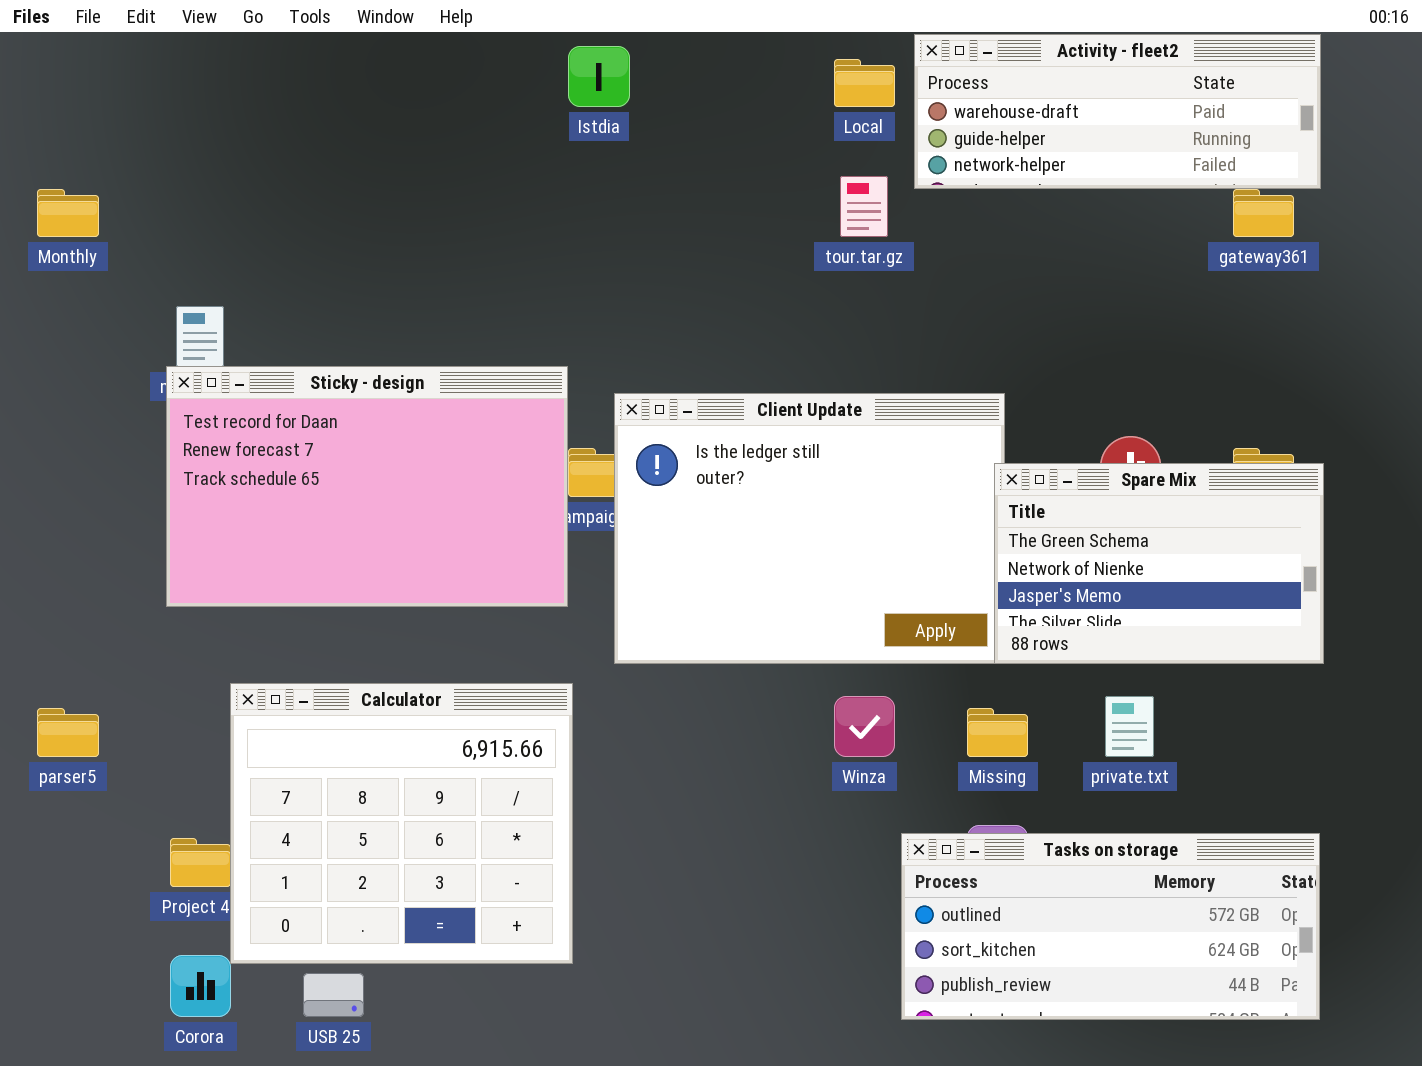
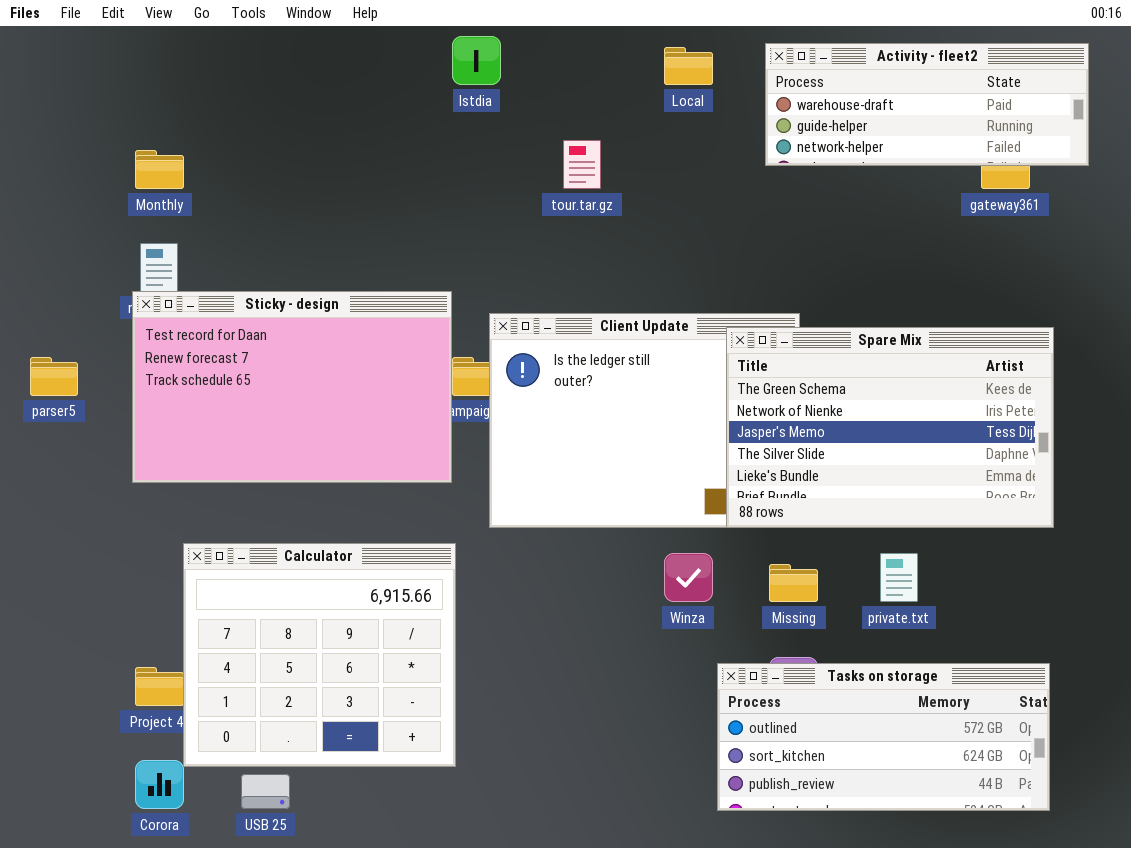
Activity - fleet2: [914,34,1321,189] -> [765,43,1089,166], moved
tour.tar.gz: [840,176,888,237] -> [563,140,601,189], moved
Monthly: [37,189,99,237] -> [135,150,184,189], moved
Spare Mix: [994,463,1324,664] -> [726,327,1054,528], resized
parser5: [37,708,99,757] -> [30,357,78,396], moved

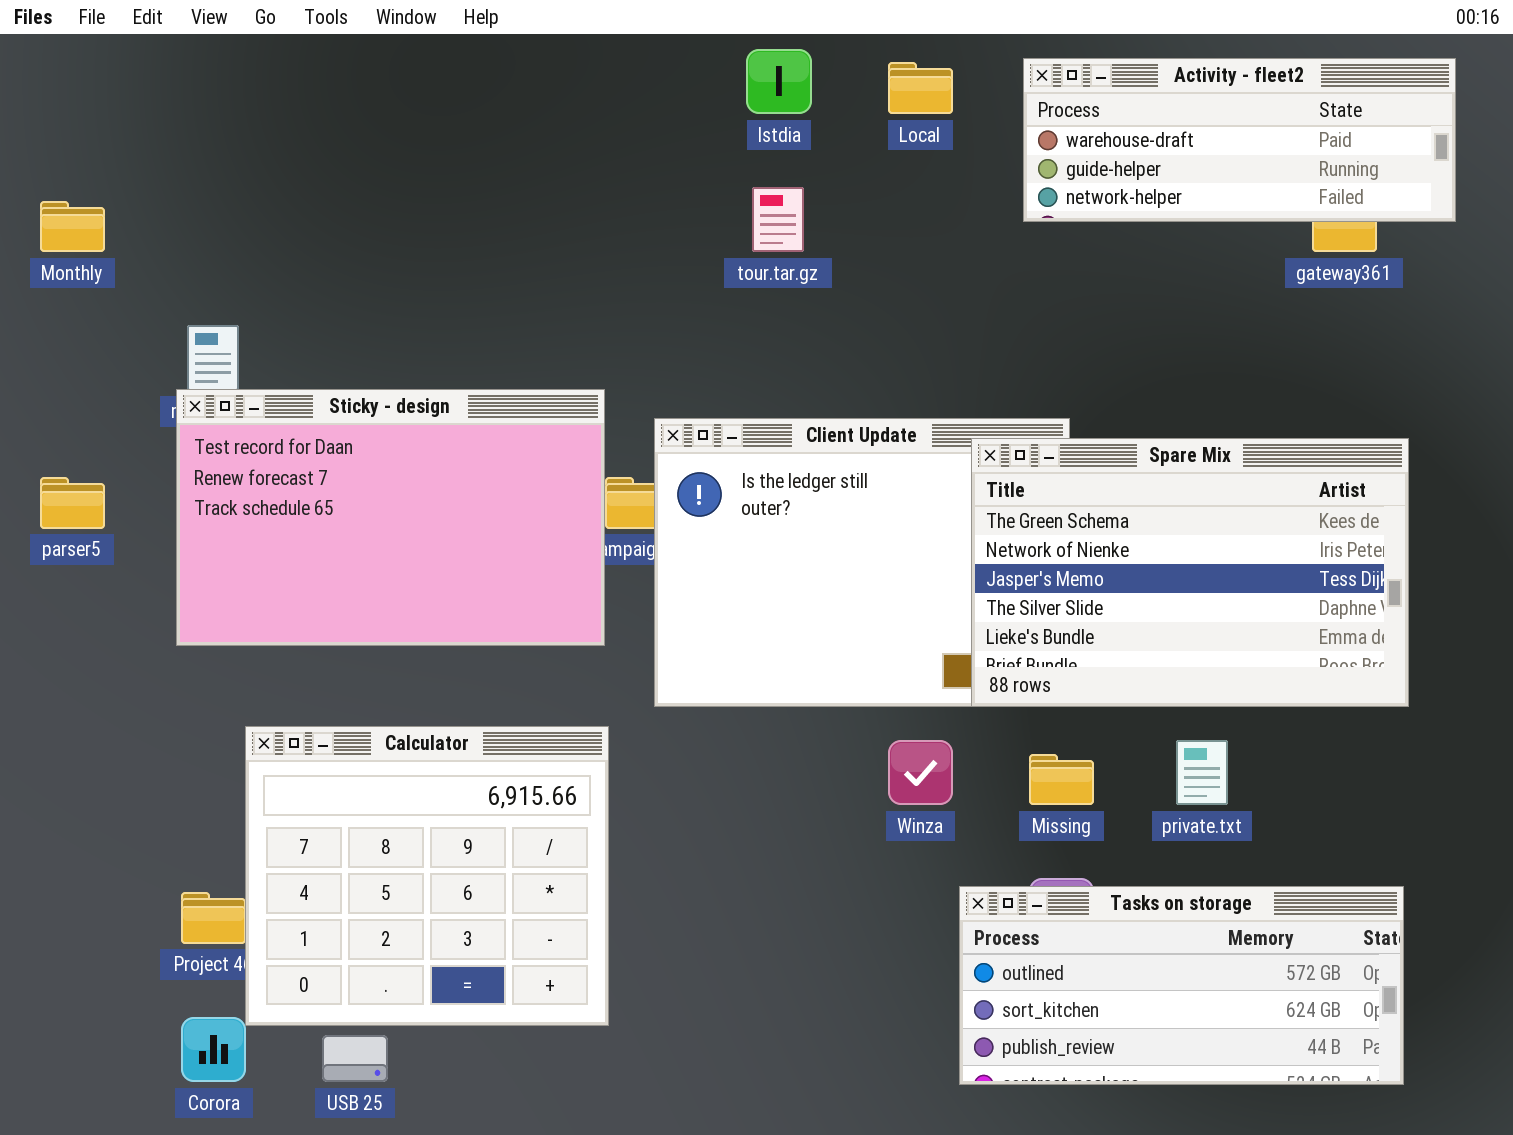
Istdia: [452,36,501,85] -> [746,49,812,114], moved
Monthly: [135,150,184,189] -> [40,201,105,252], moved

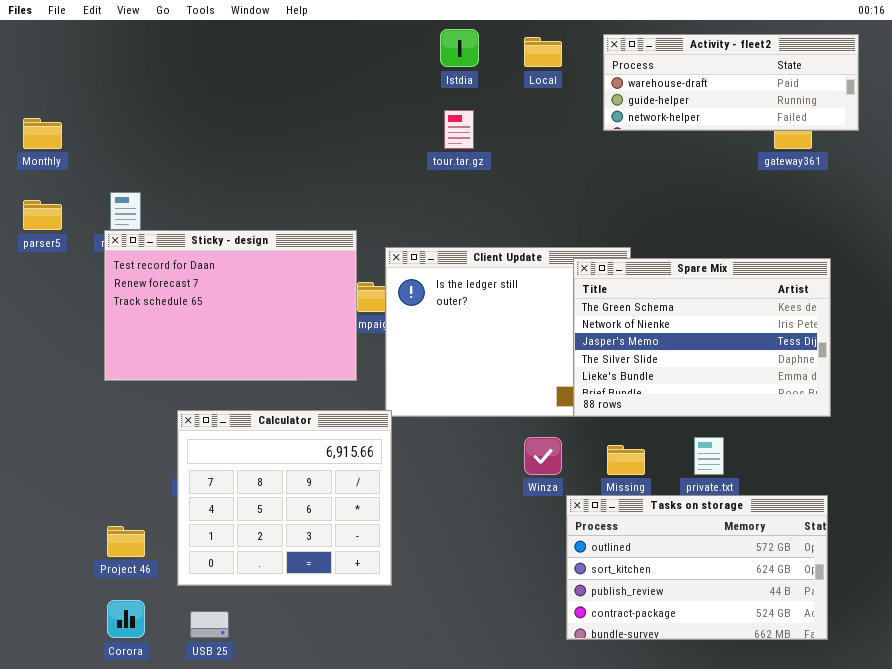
parser5: [40,477,105,529] -> [23,200,62,230], moved
Calculator: [245,726,609,1026] -> [177,410,392,586], moved
Tasks on storage: [959,886,1404,1085] -> [566,495,828,640], resized

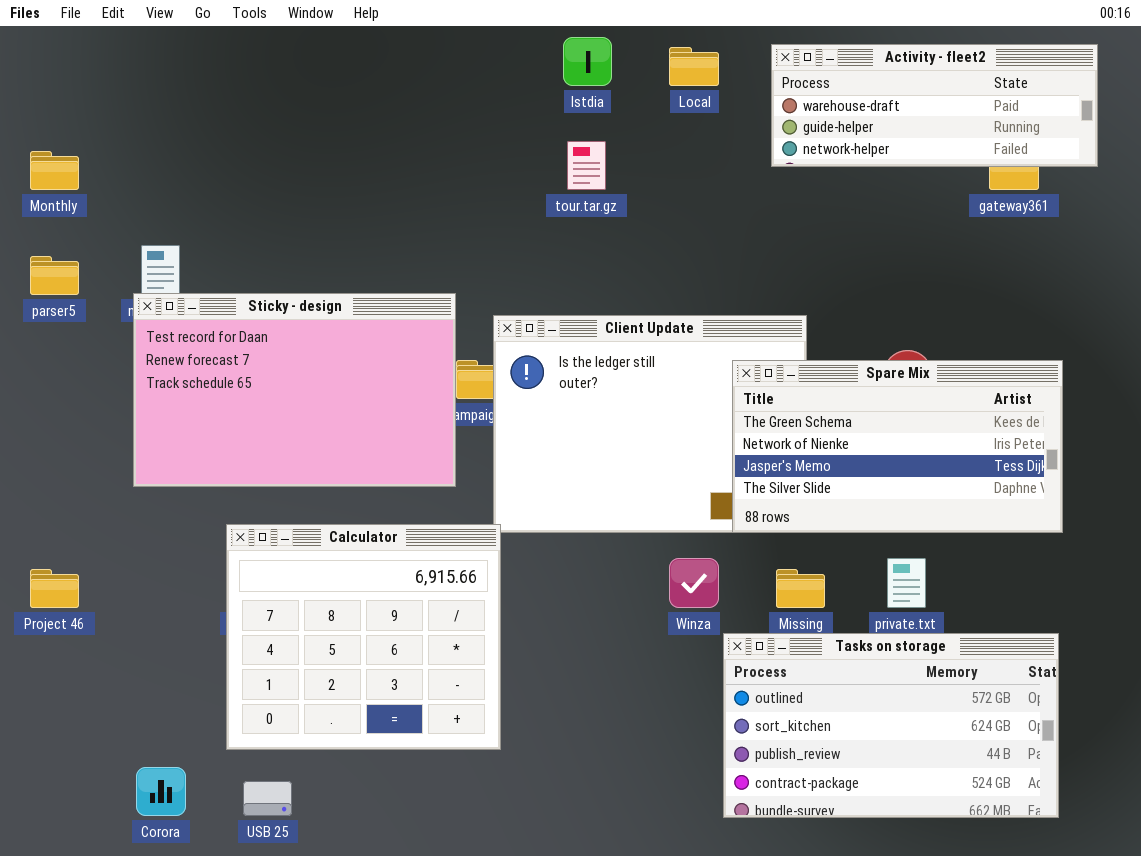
Spare Mix: [573,258,831,417] -> [732,360,1063,533], resized
Project 46: [107,526,145,557] -> [30,569,79,608], moved

